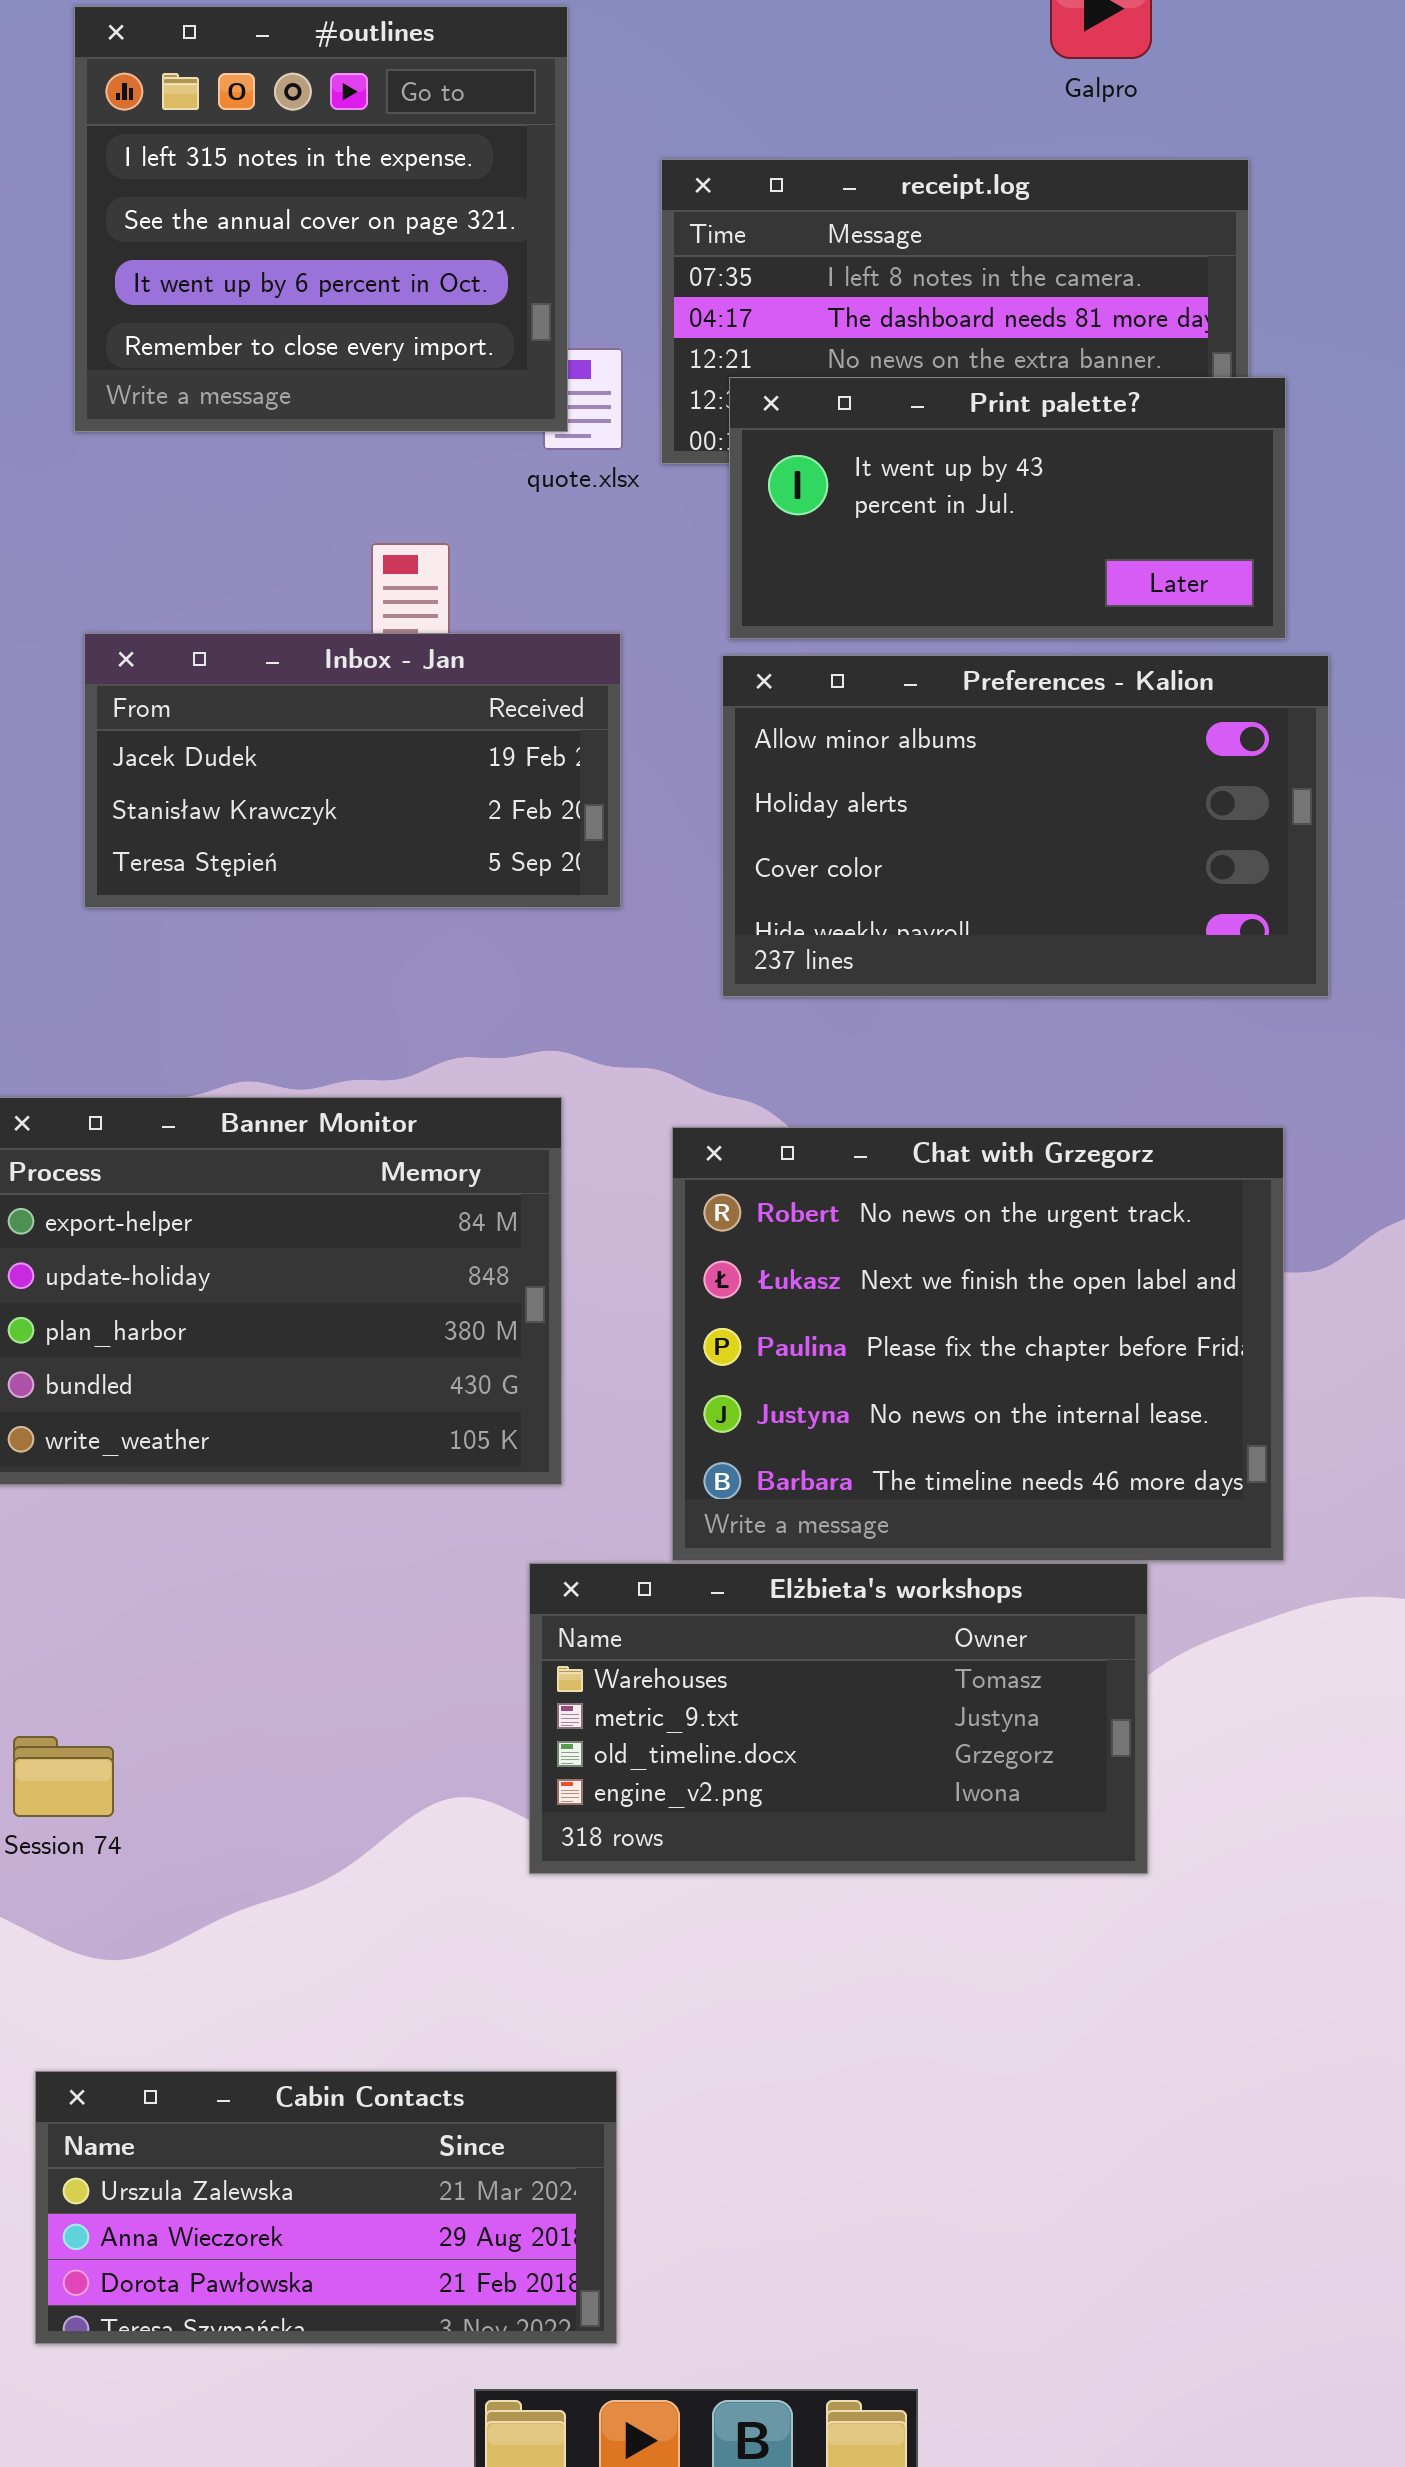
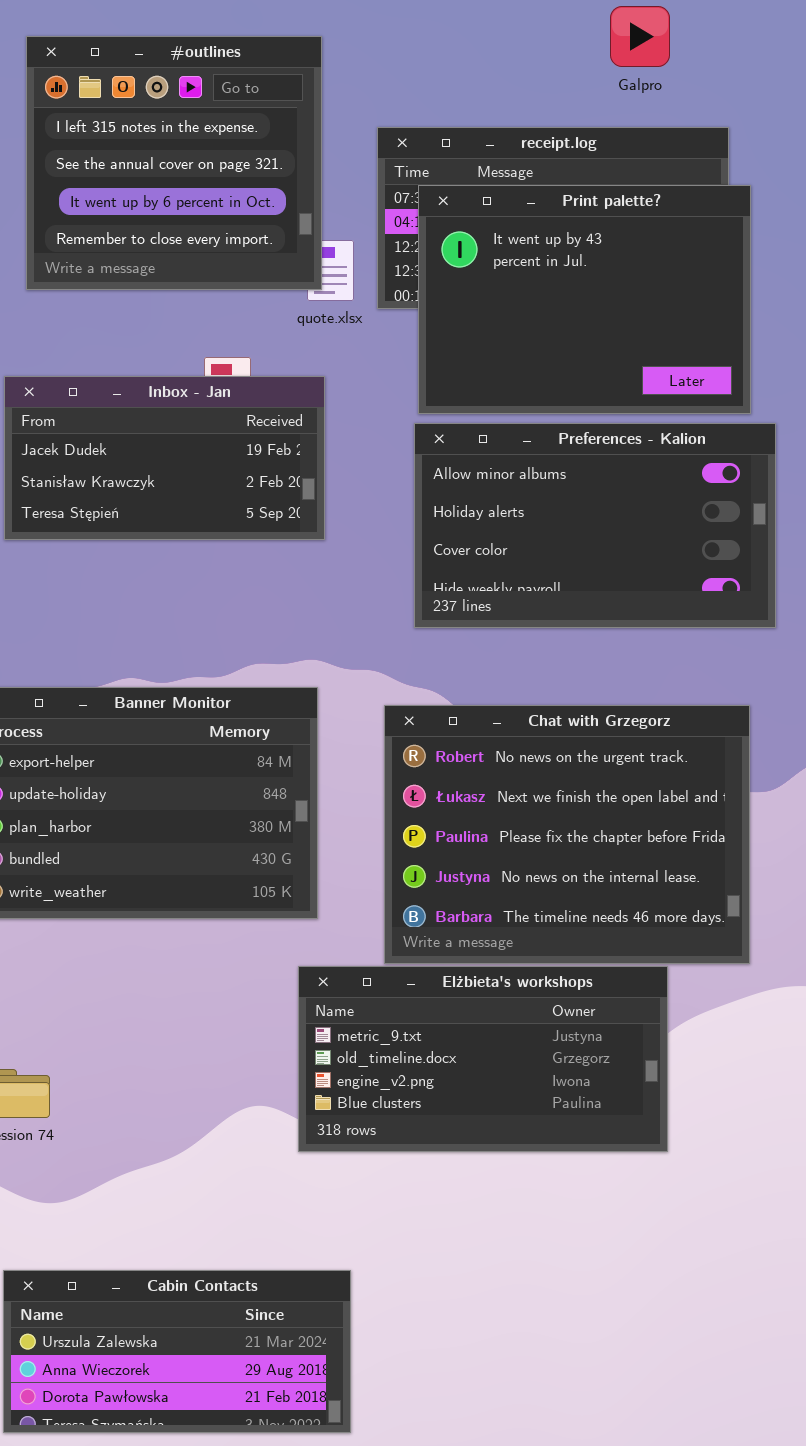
Print palette?: [729,377,1286,639] -> [418,185,751,414], resized
Inbox - Jan: [84,633,621,908] -> [4,376,325,540], moved
Elżbieta's workshops: [529,1563,1148,1874] -> [298,966,668,1152], scrolled down 1 row

